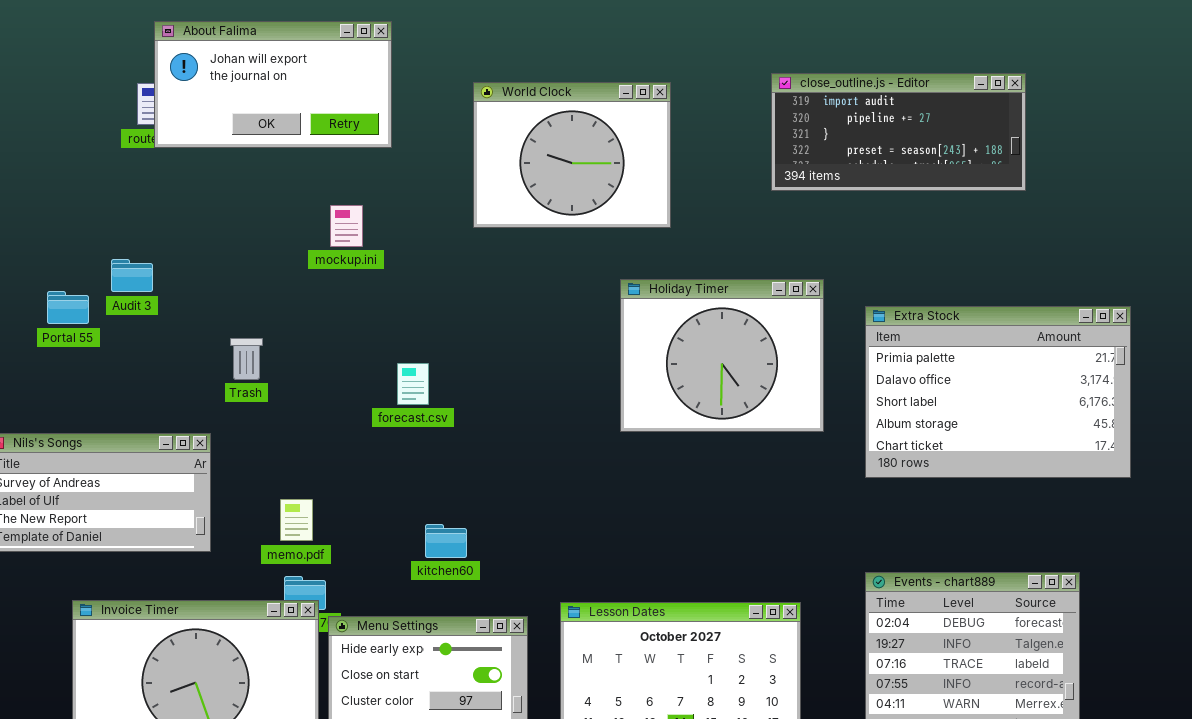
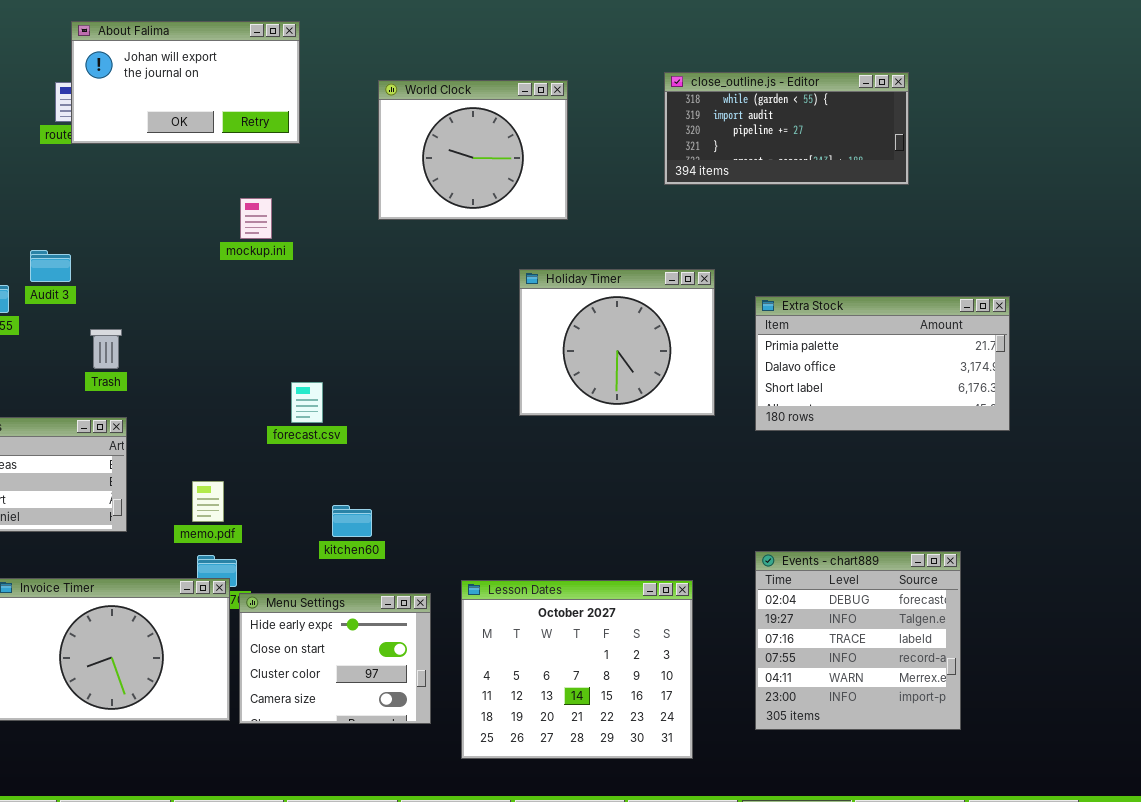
close_outline.js - Editor: [771,73,1026,191] -> [664,72,909,185], scrolled up 1 row
Extra Stock: [865,306,1131,478] -> [755,296,1010,431], resized
Trash: [230,338,263,380] -> [90,329,122,369], moved
forecast.csv: [397,363,429,405] -> [291,382,323,423], moved

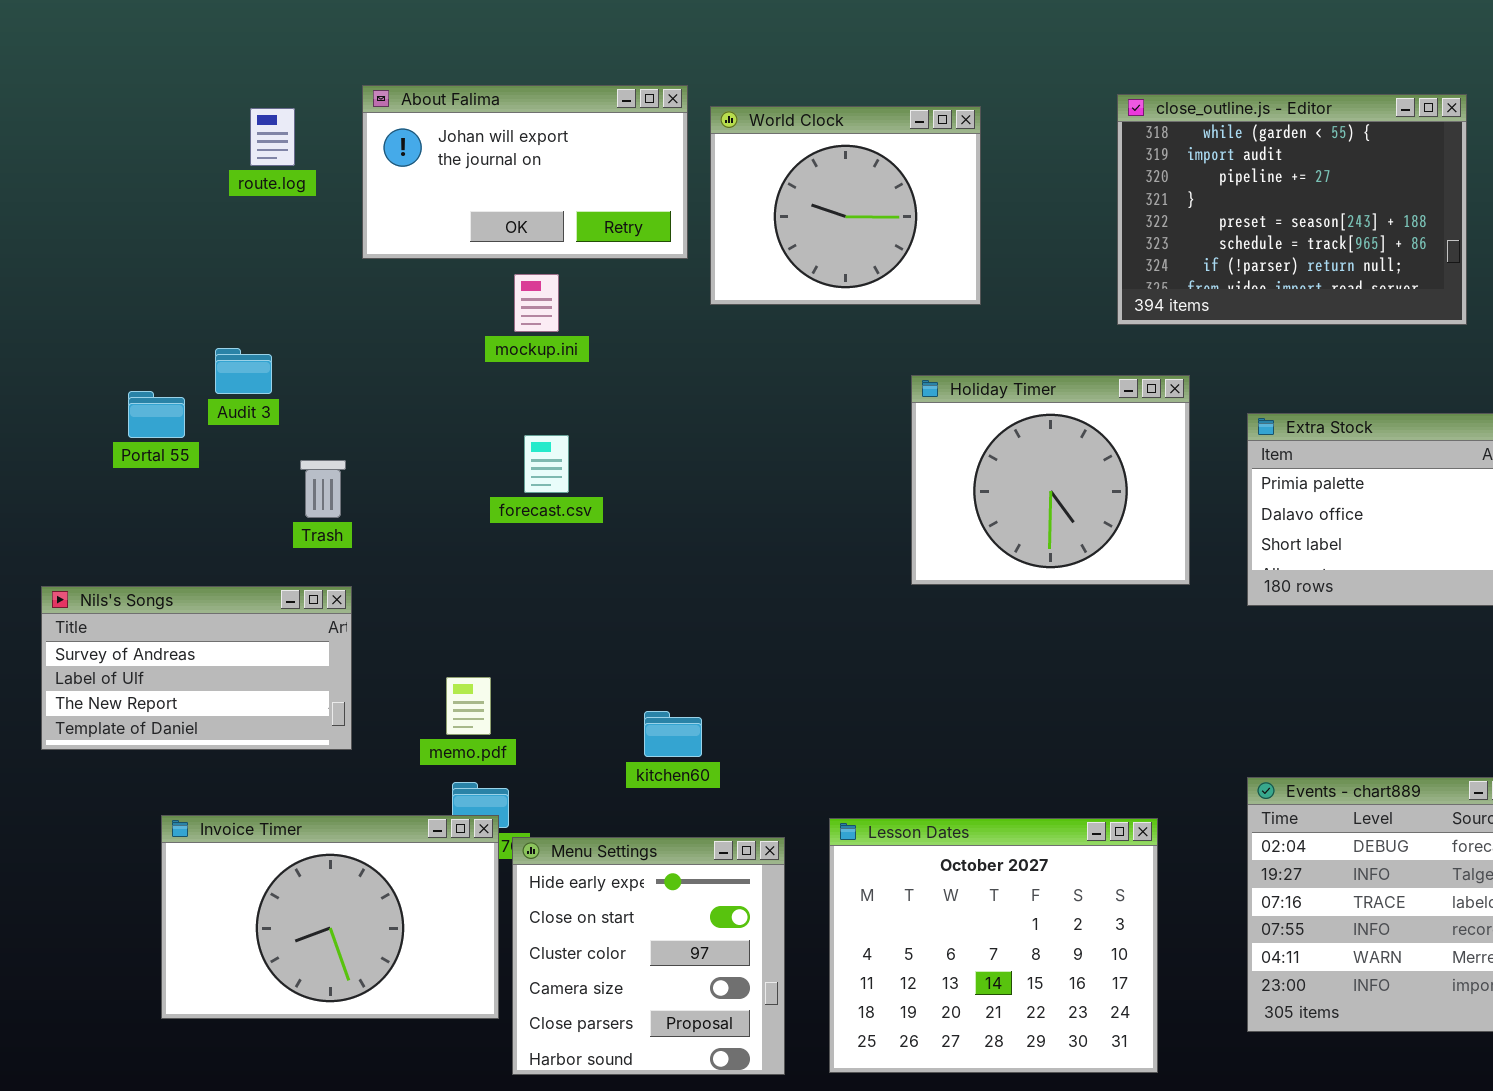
About Falima: [71,21,300,144] -> [362,85,688,259], moved
close_outline.js - Editor: [664,72,909,185] -> [1117,94,1467,325], resized
forecast.csv: [291,382,323,423] -> [524,435,569,493], moved
Menu Settings: [239,593,431,724] -> [512,837,785,1075], resized

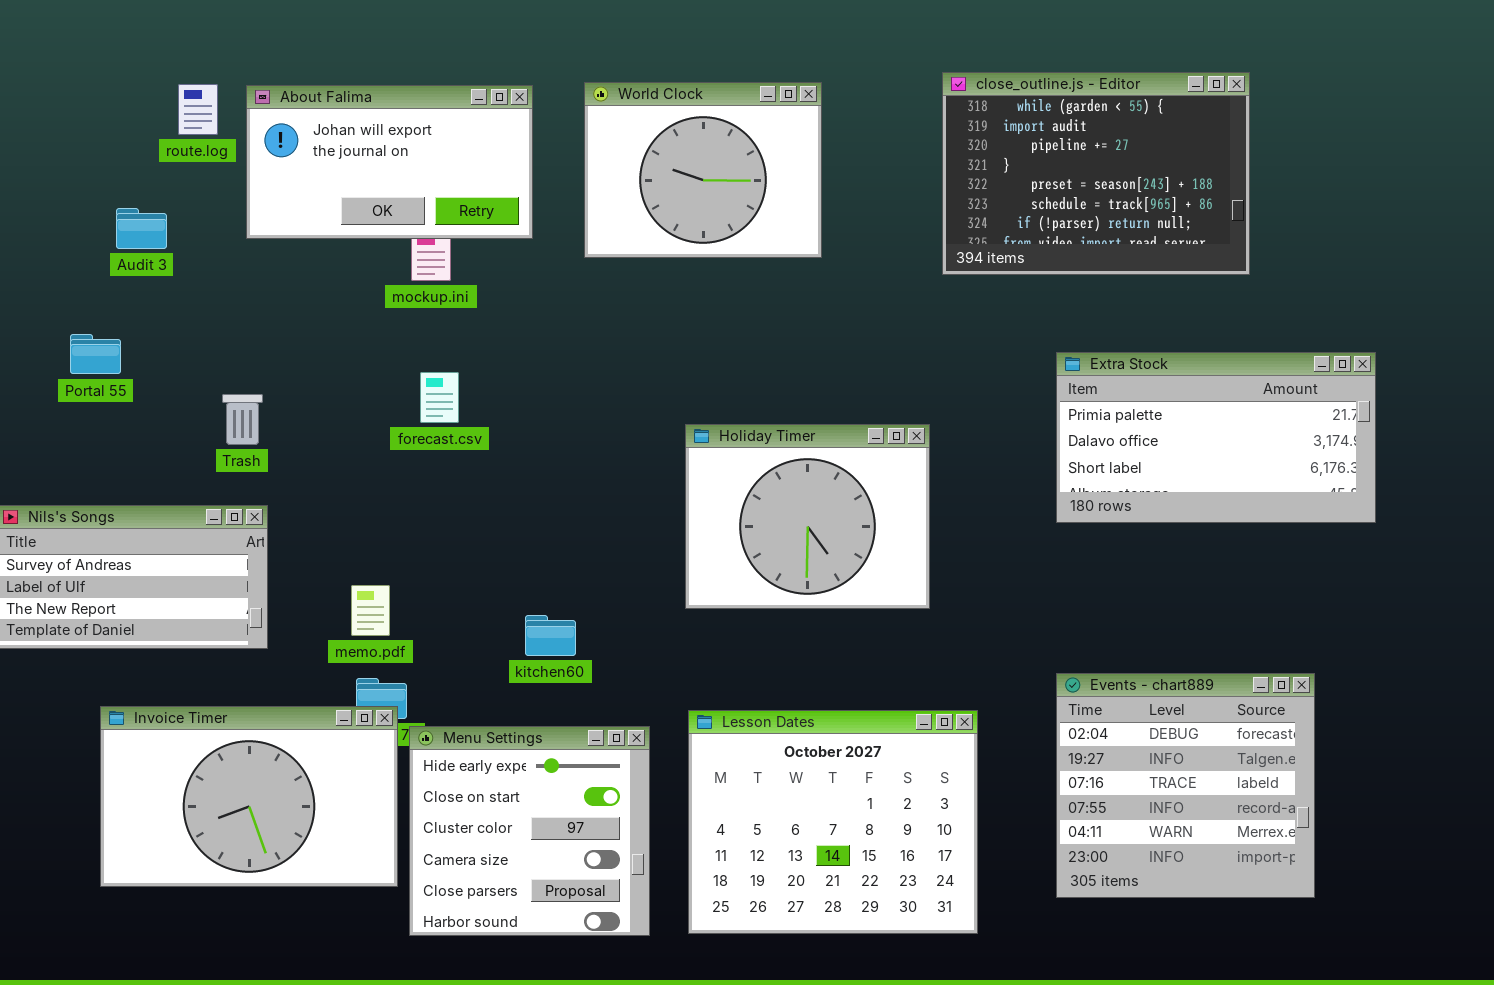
About Falima: [362,85,688,259] -> [246,85,533,239], moved
Audit 3: [215,348,272,394] -> [116,208,167,249], moved
Holiday Timer: [911,375,1190,585] -> [685,424,930,609], moved

